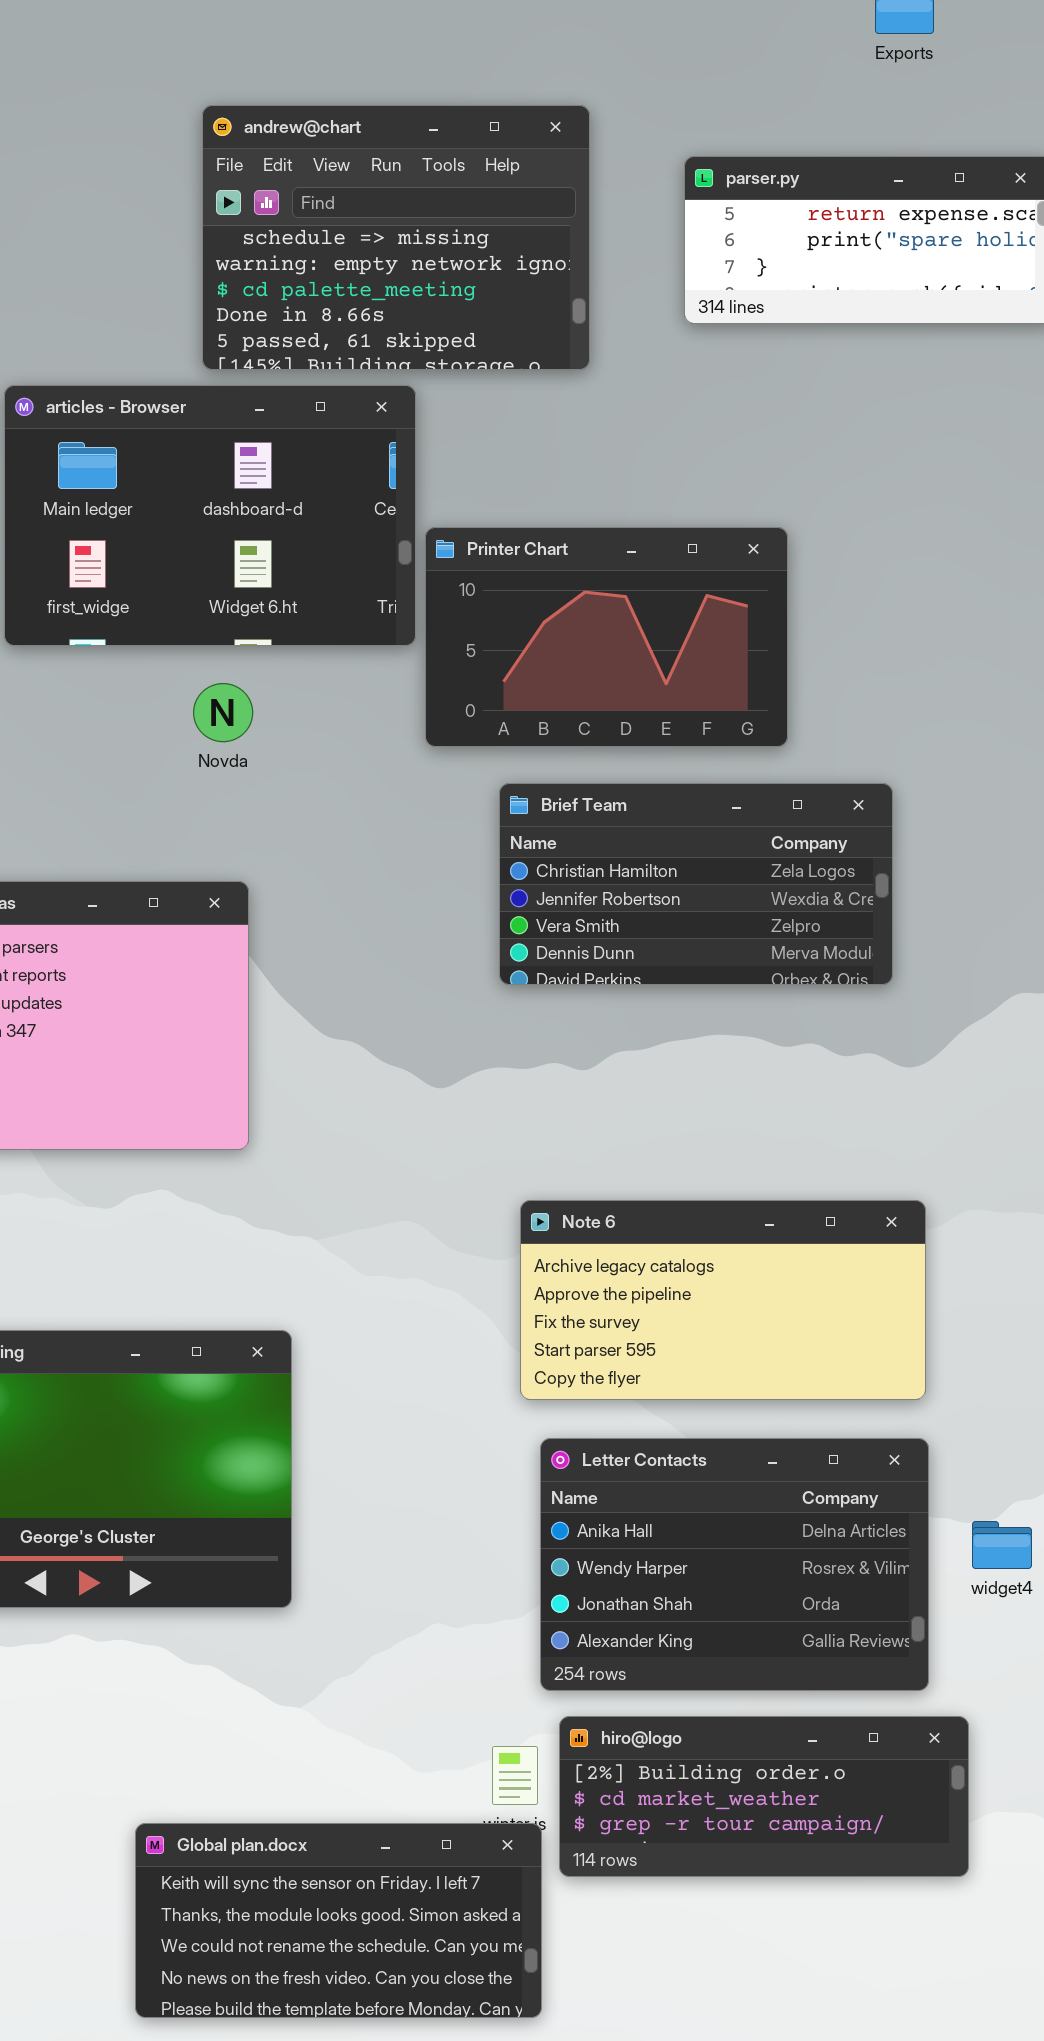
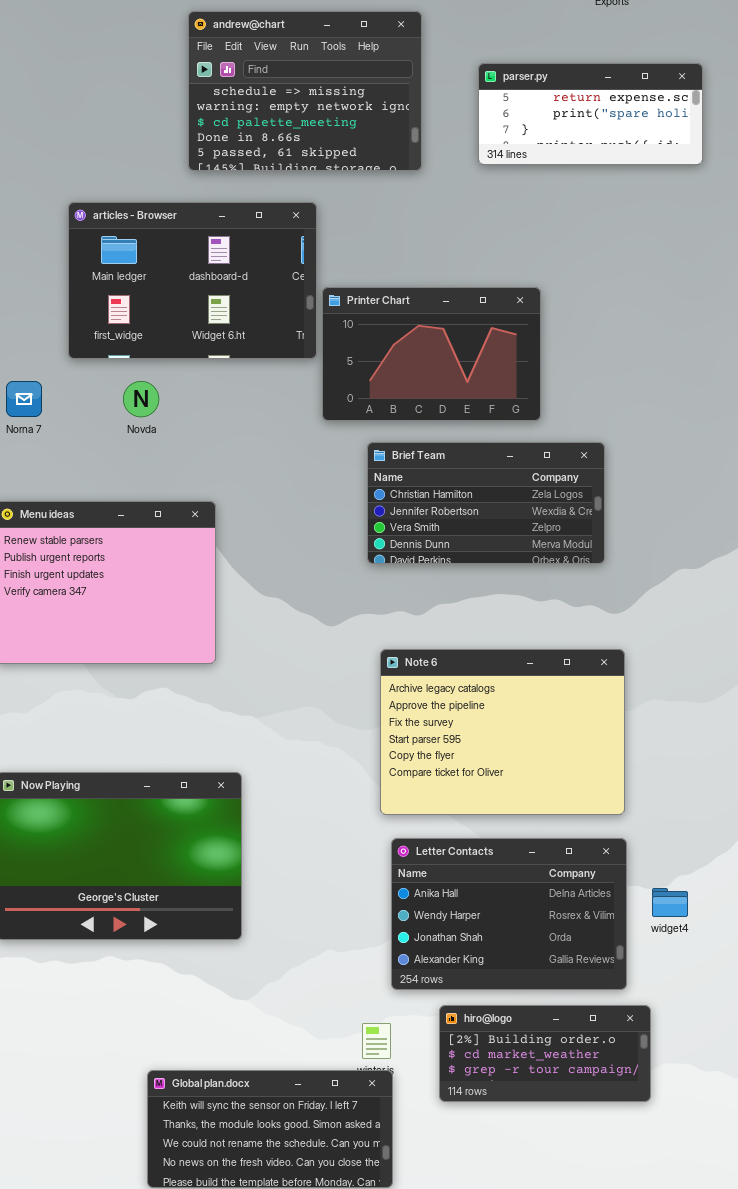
andrew@chart: [202,105,590,370] -> [188,11,422,171], moved
Novda: [193,683,253,742] -> [123,381,159,417], moved
Note 6: [520,1200,926,1400] -> [380,649,625,815], resized
hiro@logo: [559,1716,969,1877] -> [439,1005,651,1102], resized

